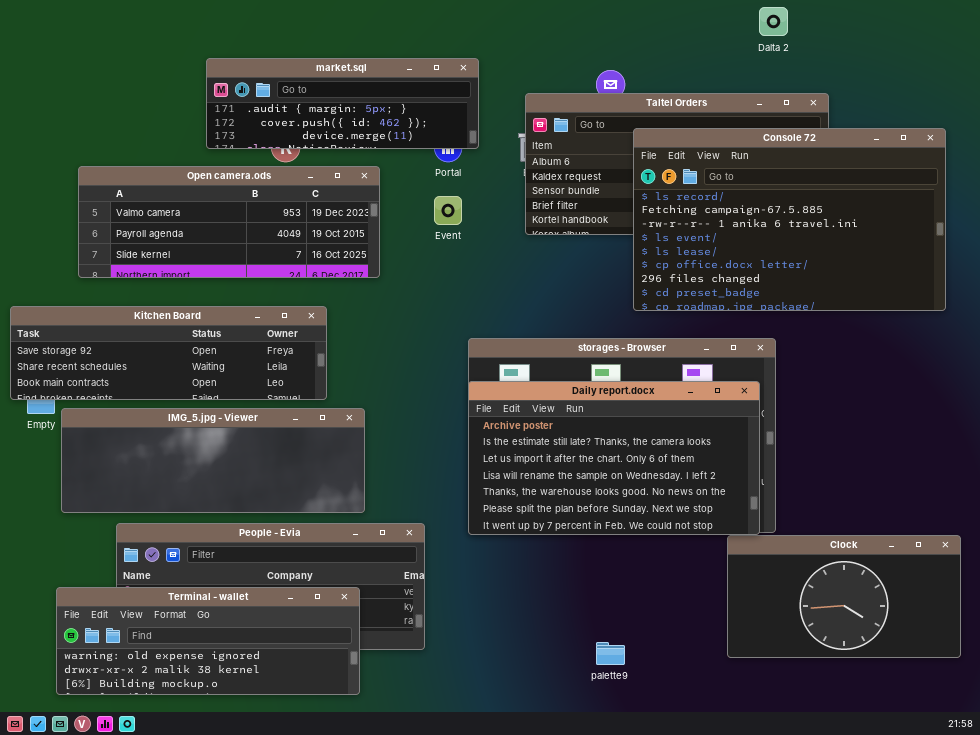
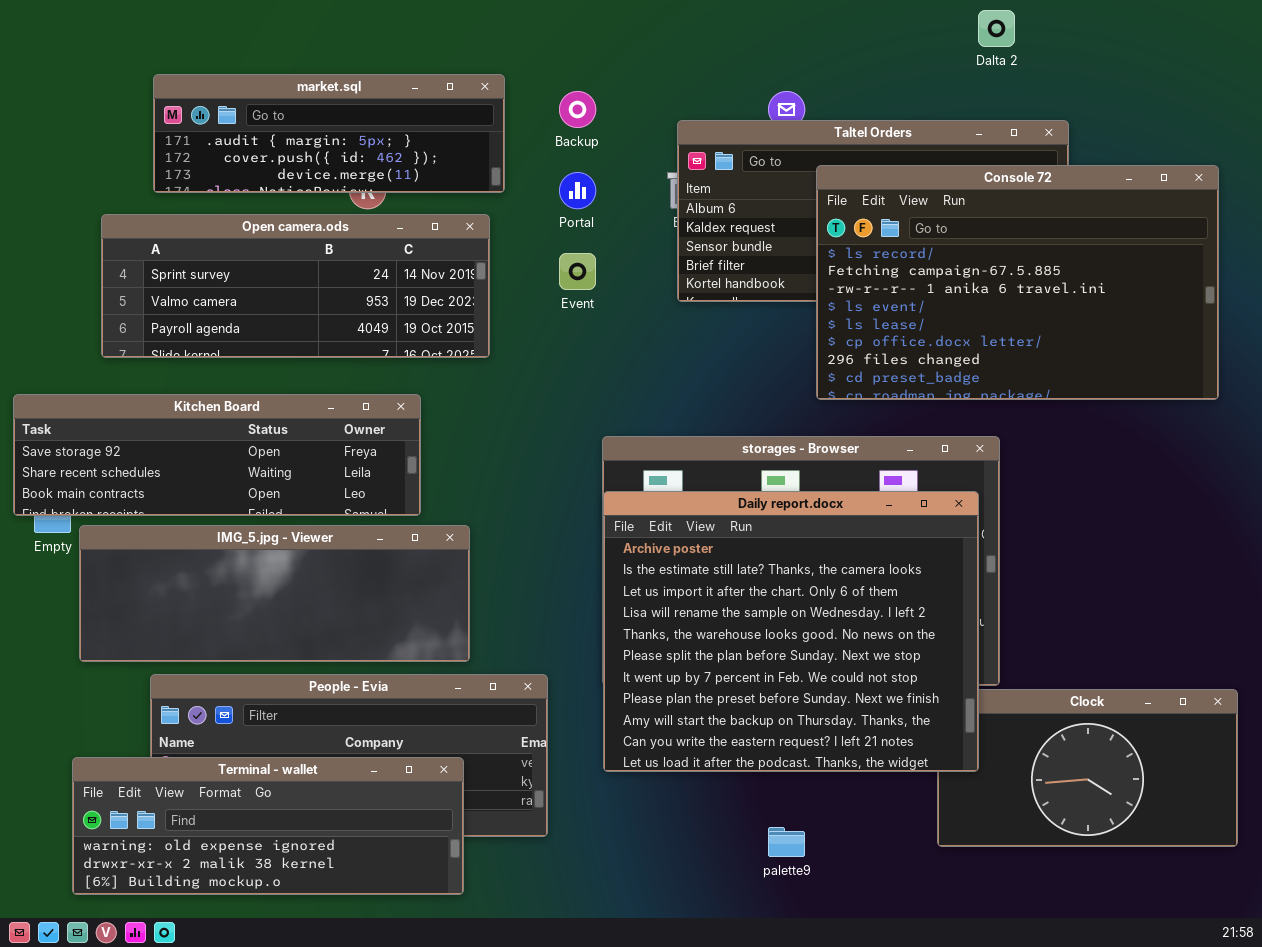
market.sql: [206,58,479,149] -> [153,74,505,193], moved
Open camera.ods: [78,166,380,278] -> [101,214,490,358], scrolled up 1 row
Daily report.docx: [468,381,760,535] -> [603,491,979,772], resized

